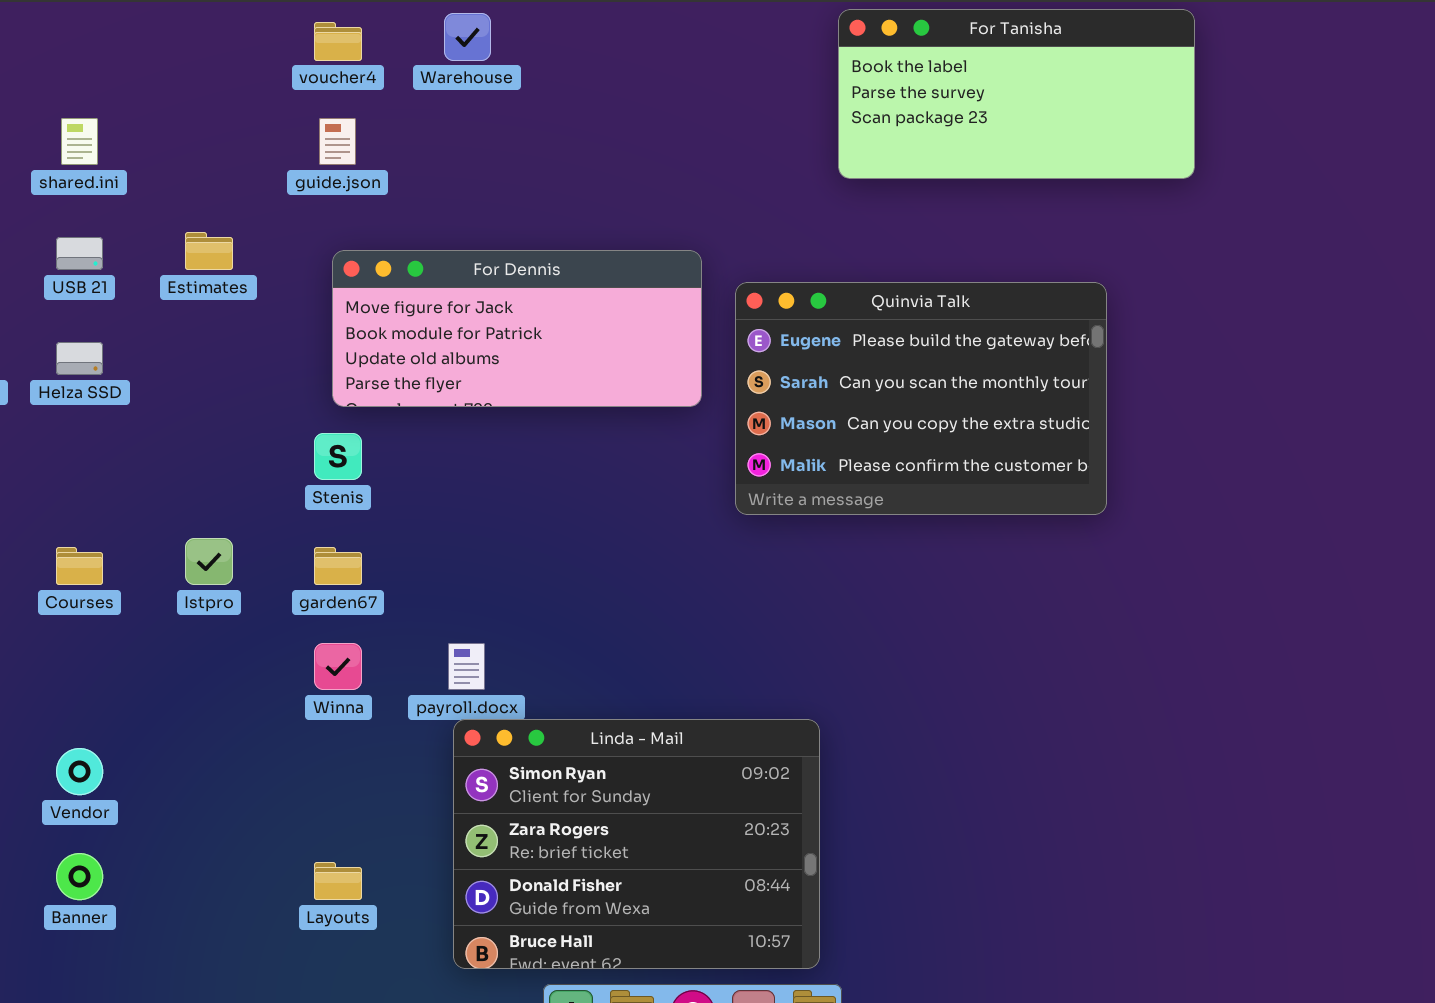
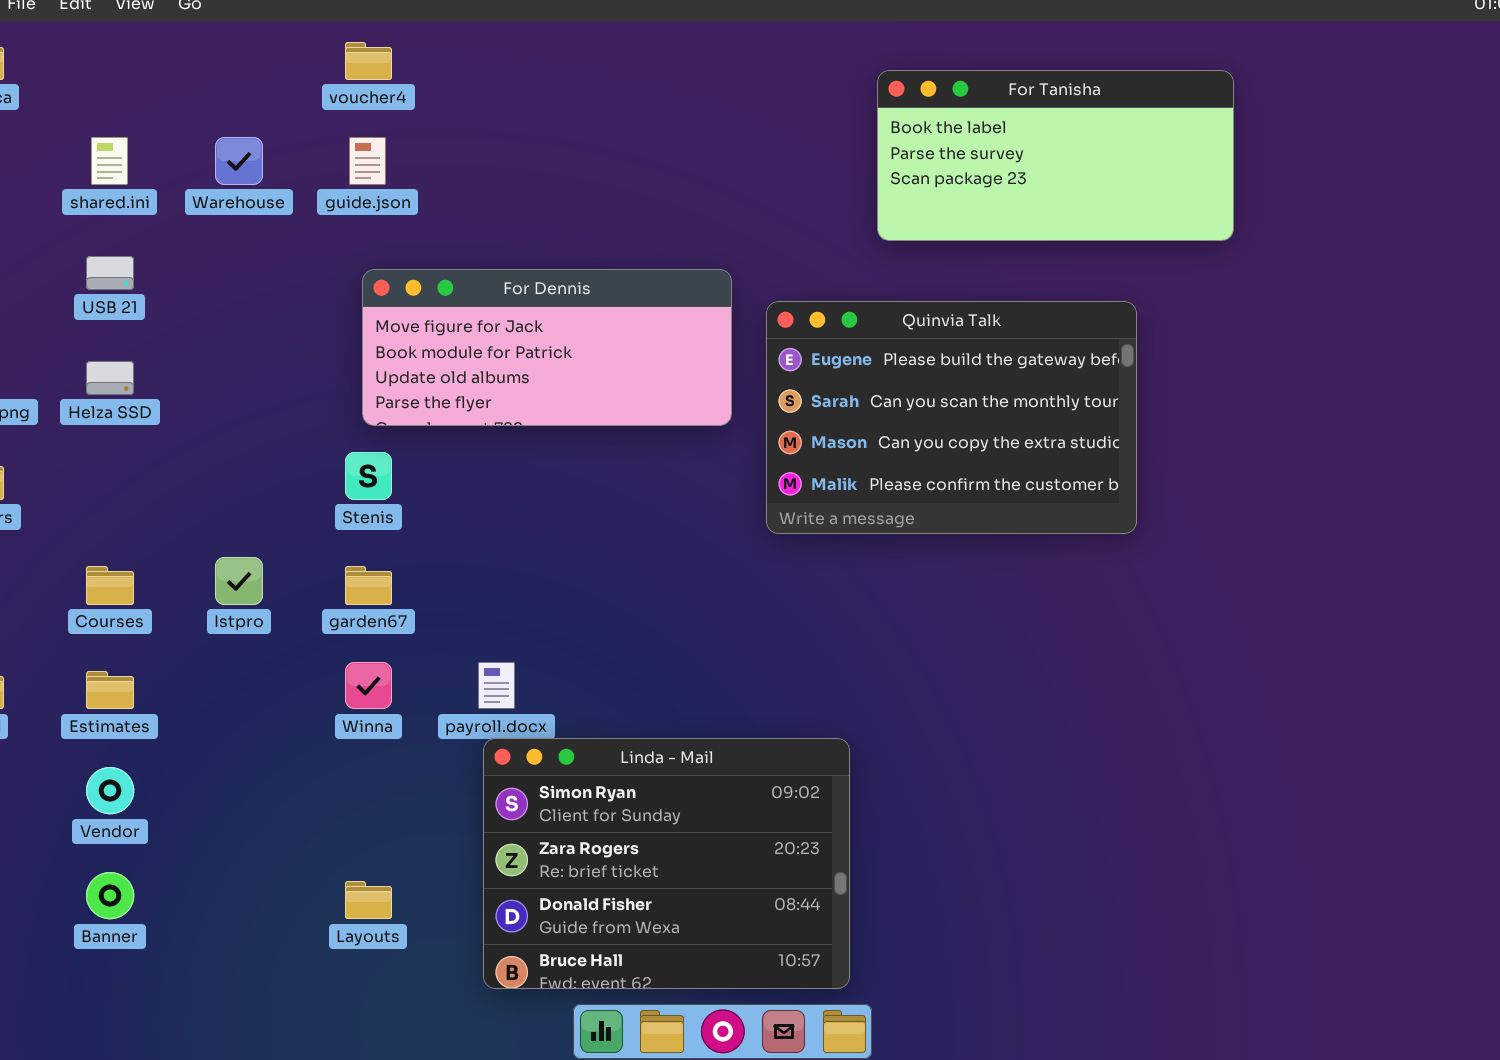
For Tanisha: [838,9,1195,179] -> [877,70,1234,241], moved
Warehouse: [444,13,491,61] -> [215,137,263,185], moved
Estimates: [185,232,233,270] -> [86,671,134,709], moved

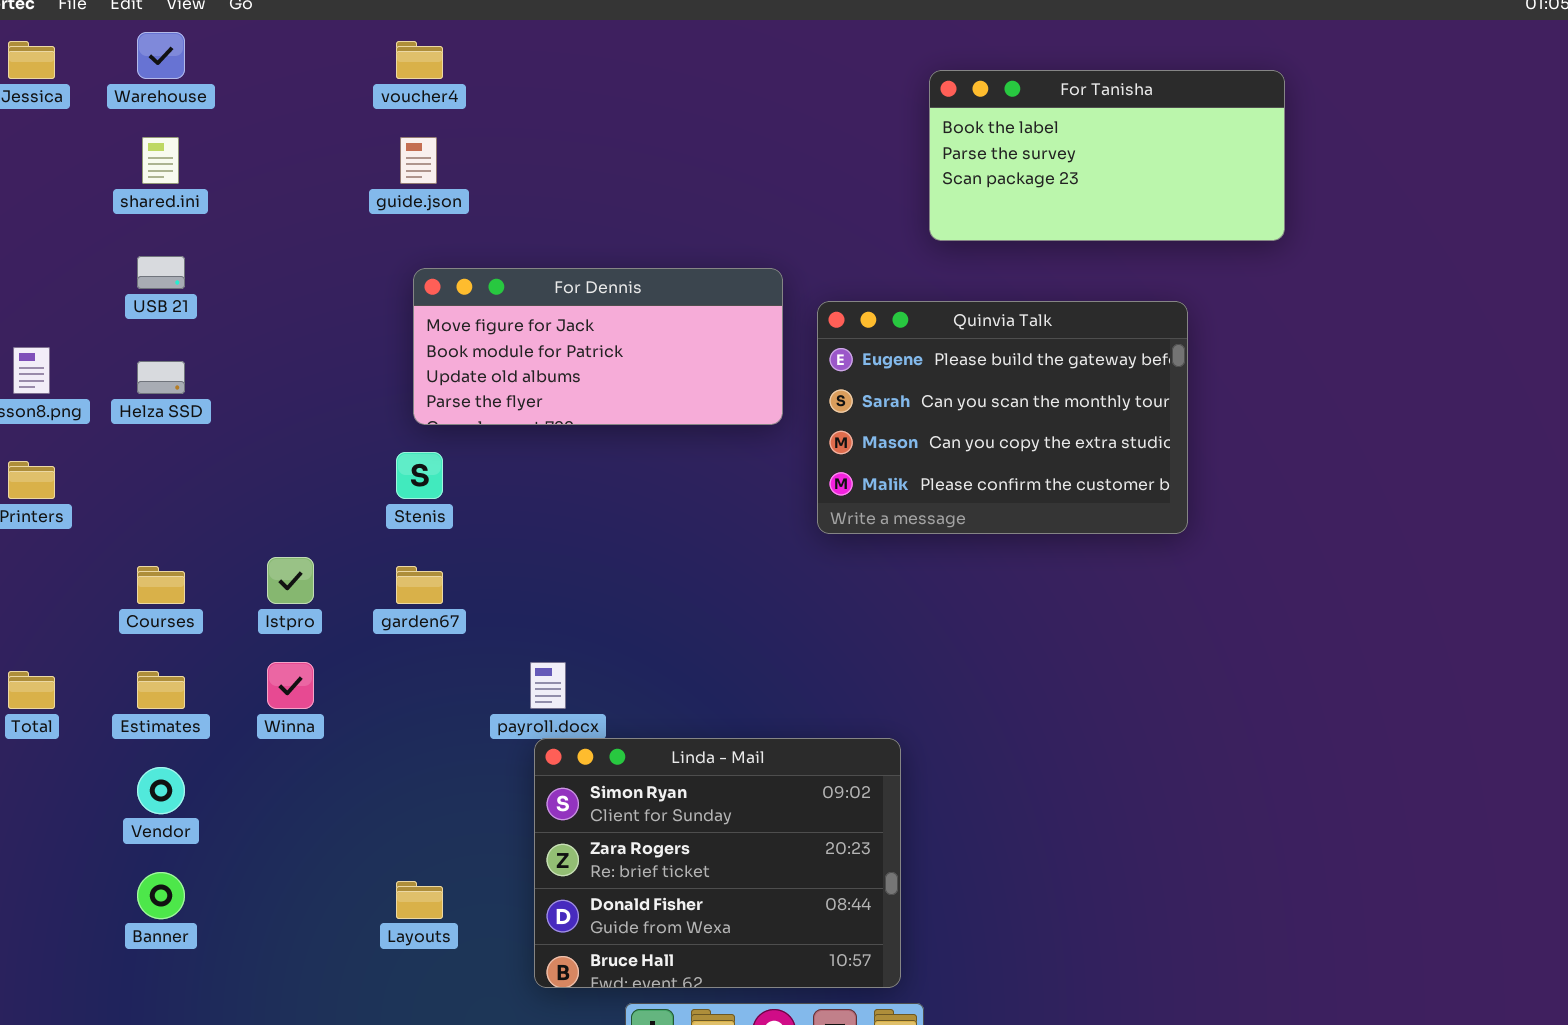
Warehouse: [215,137,263,185] -> [137,32,185,79], moved
Winna: [345,662,392,709] -> [267,662,314,709], moved

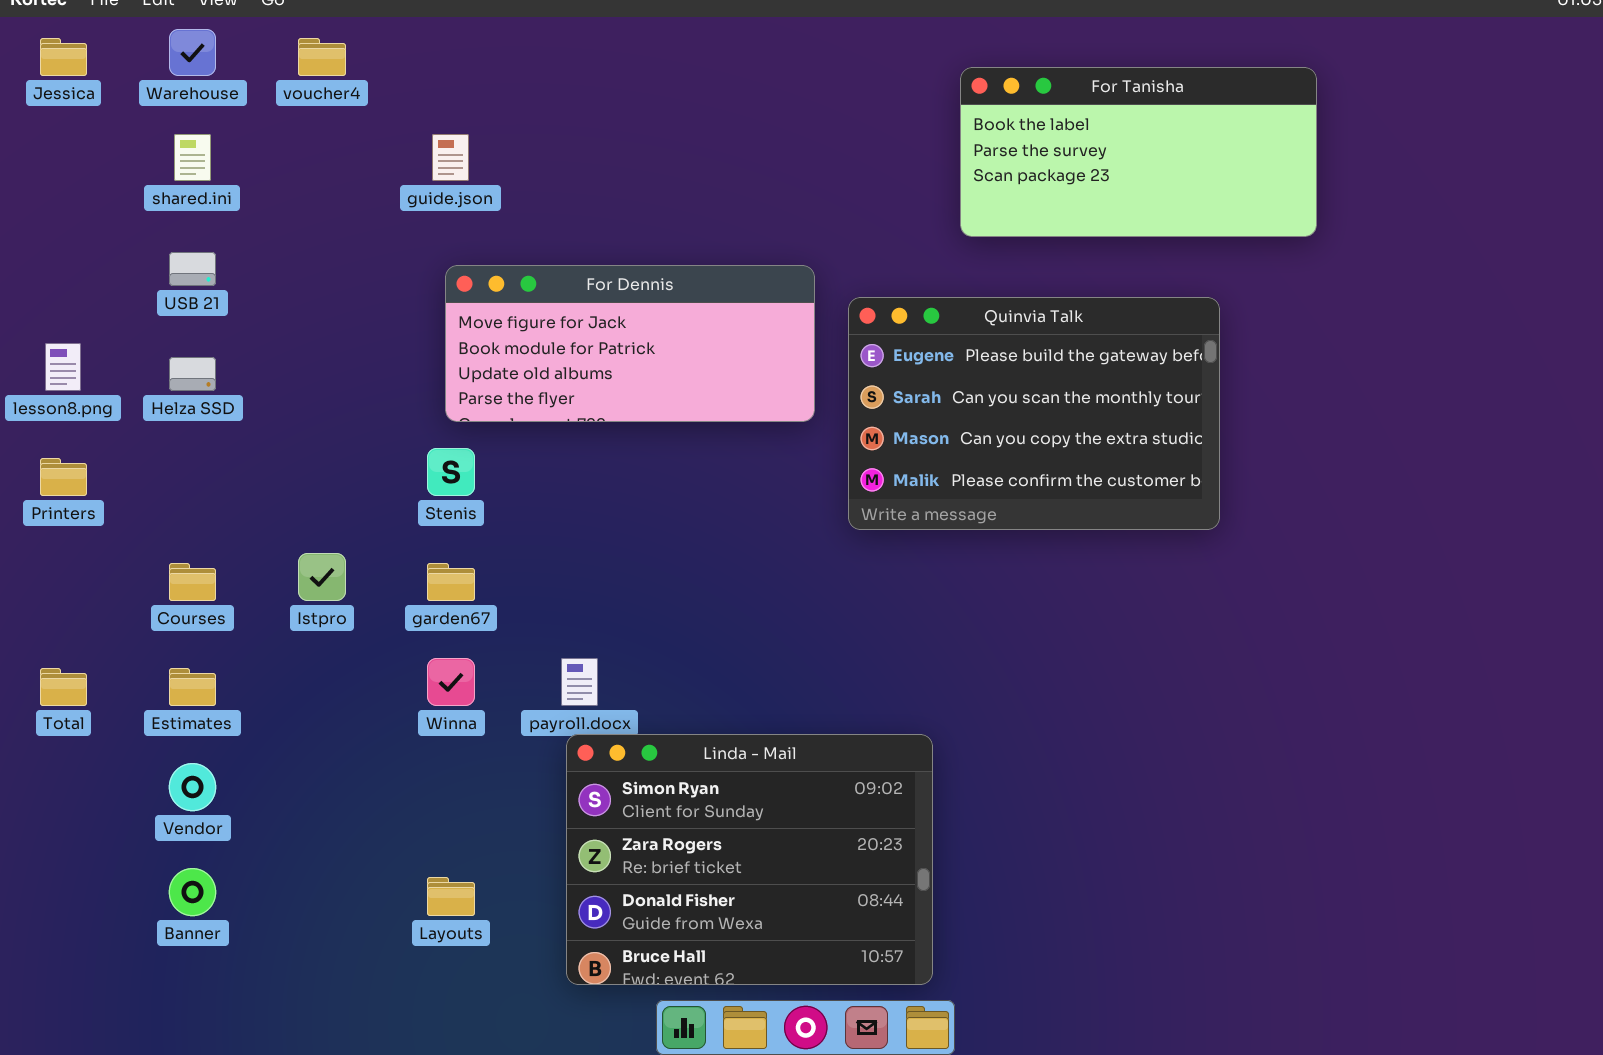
voucher4: [396,41,443,79] -> [298,38,346,76], moved
Winna: [267,662,314,709] -> [427,658,475,706], moved

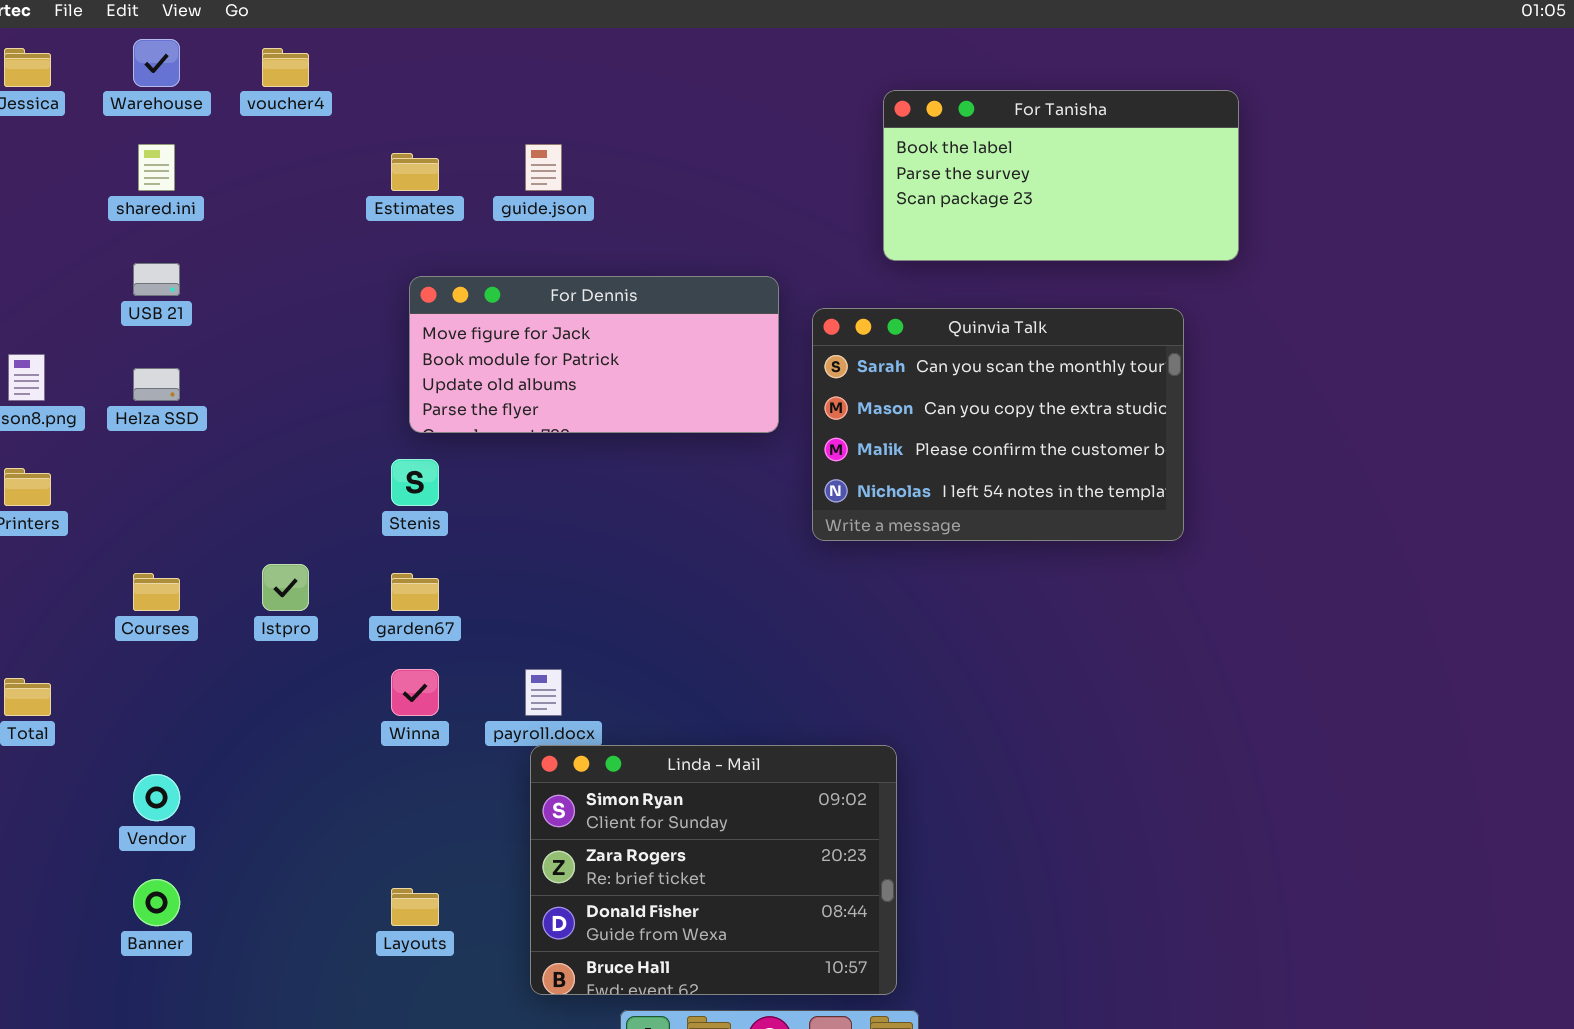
For Tanisha: [960,67,1317,237] -> [883,90,1239,261], moved
guide.json: [432,134,469,181] -> [525,144,562,191], moved
Quinvia Talk: [848,297,1220,530] -> [812,308,1184,541], scrolled down 1 row
Estimates: [169,668,216,706] -> [391,153,439,191], moved

